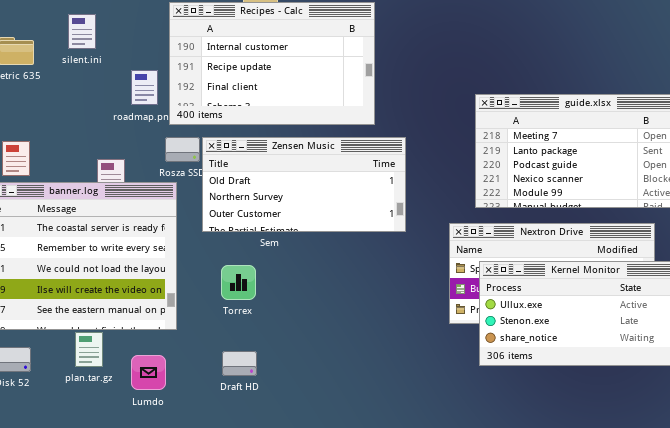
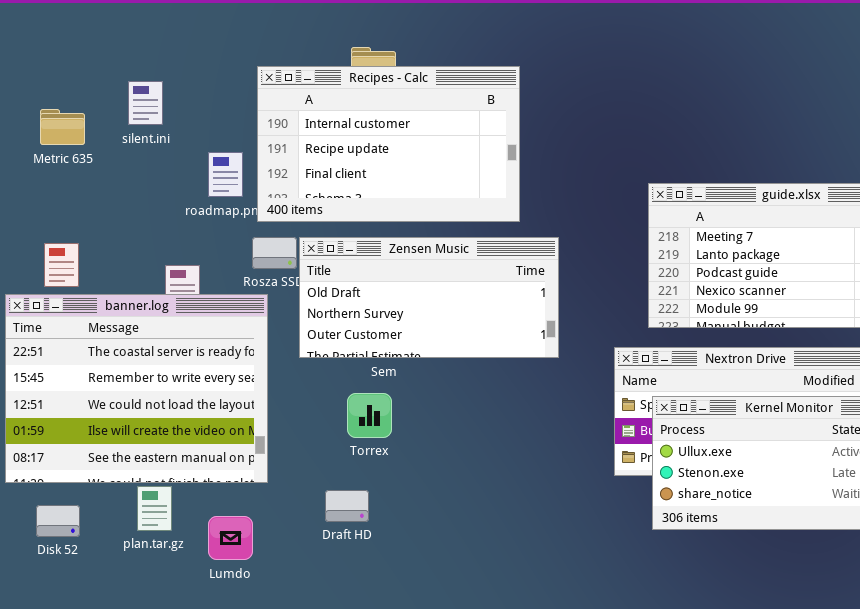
Torrex: [221,265,256,300] -> [347,393,392,438], moved
Draft HD: [222,351,257,376] -> [325,490,369,522], moved

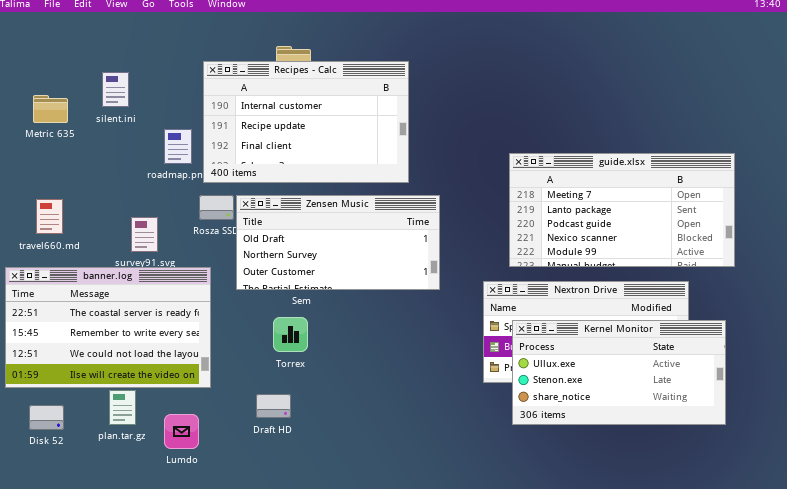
banner.log: [5,294,268,483] -> [5,267,211,388], resized

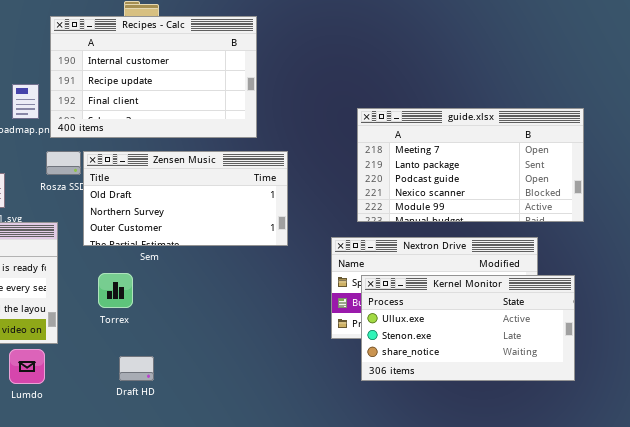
Torrex: [273,317,308,352] -> [98,273,133,308], moved
Draft HD: [256,394,291,418] -> [119,356,154,381], moved
Lumdo: [164,414,199,449] -> [9,349,45,384], moved

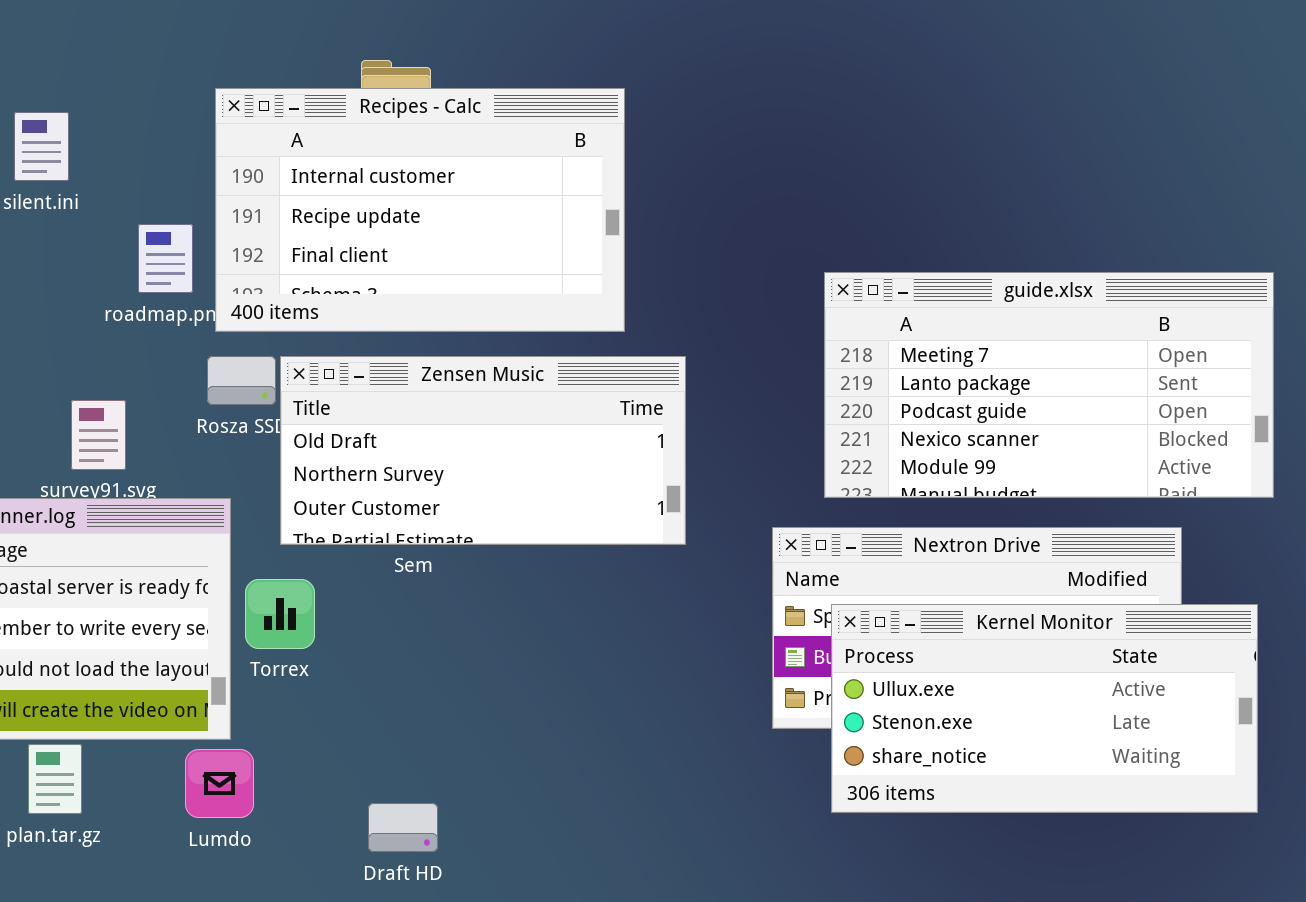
Torrex: [98,273,133,308] -> [245,579,315,649], moved
Lumdo: [9,349,45,384] -> [185,749,254,818], moved
Draft HD: [119,356,154,381] -> [368,803,438,852], moved

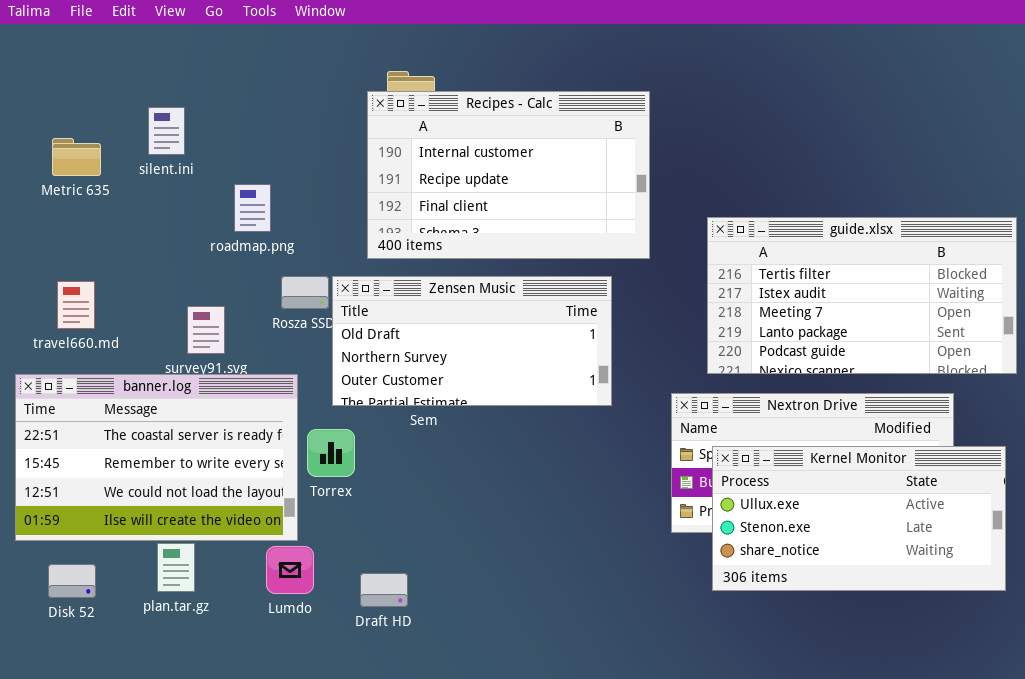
Recipes - Calc: [215,88,625,332] -> [367,91,650,259], moved
guide.xlsx: [824,272,1274,498] -> [707,217,1017,374], scrolled up 2 rows
Draft HD: [368,803,438,852] -> [360,573,408,607], moved

